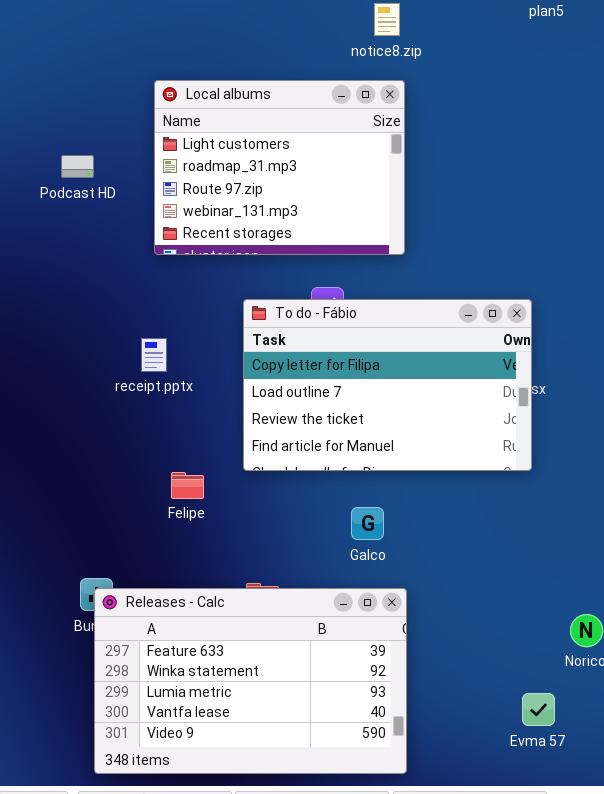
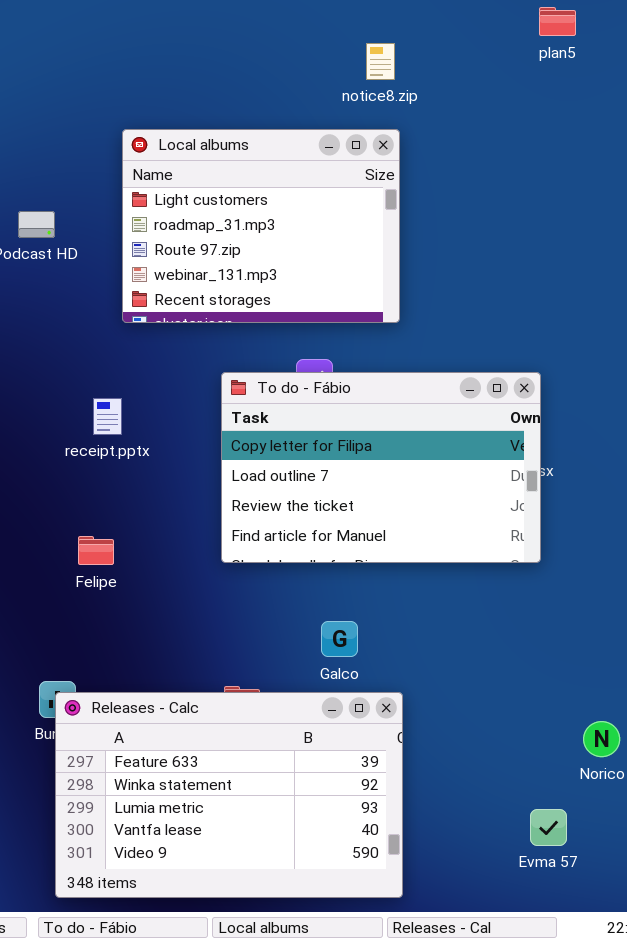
receipt.pptx: [141,338,167,372] -> [93,398,122,435], moved
Felipe: [171,472,204,499] -> [78,536,114,565], moved
Galco: [351,507,384,540] -> [321,621,358,657], moved

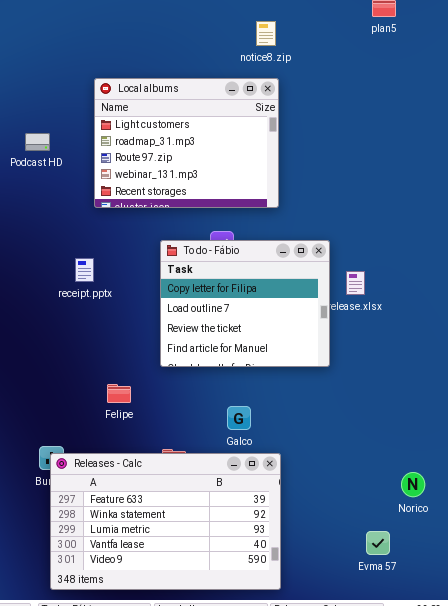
To do - Fábio: [221,372,541,563] -> [160,240,330,367], resized
Felipe: [78,536,114,565] -> [107,384,131,403], moved

